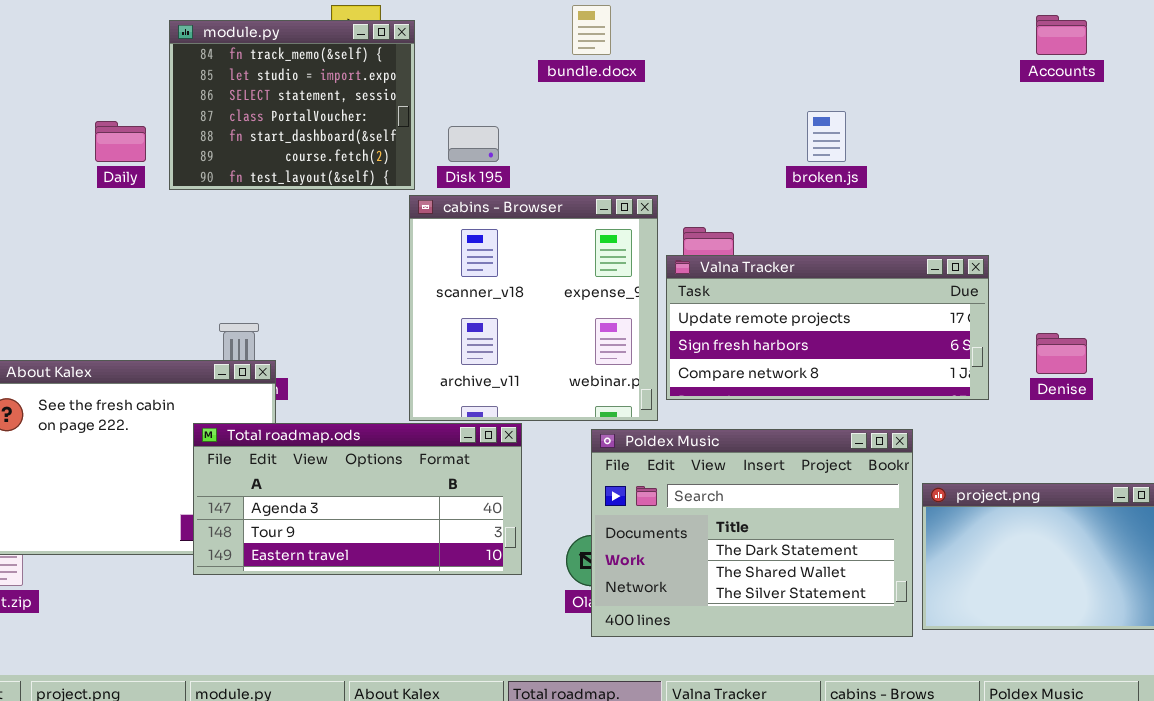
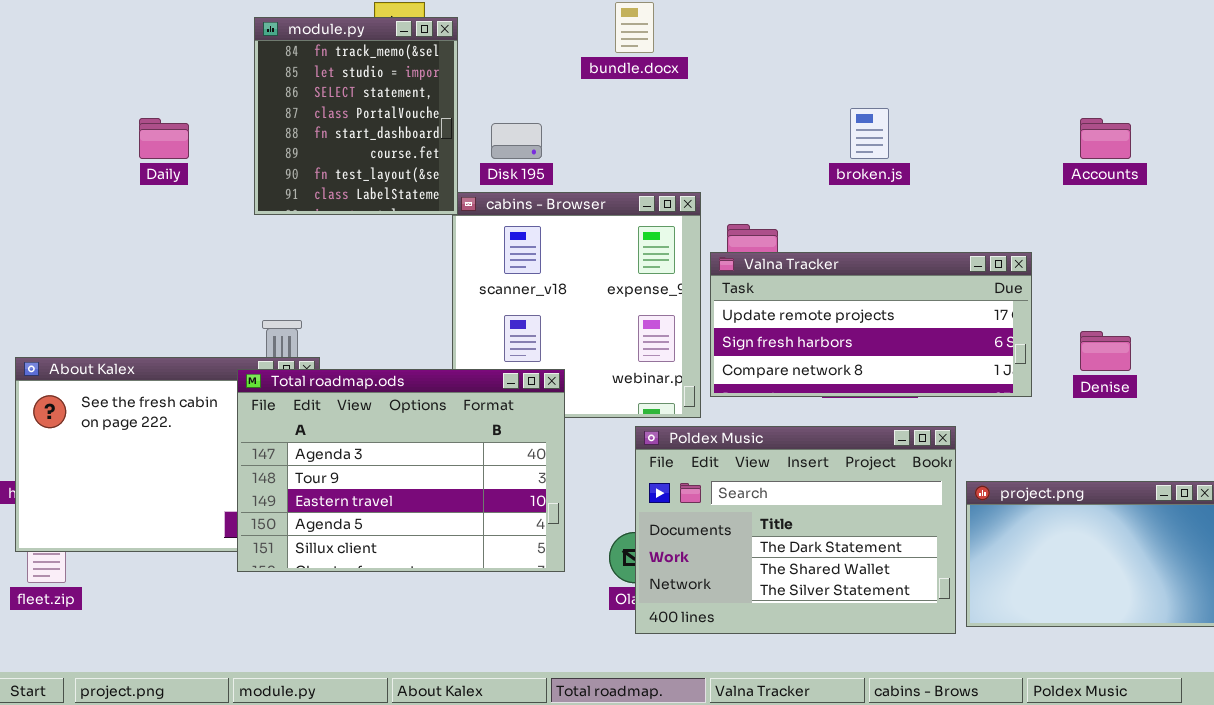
Accounts: [1036,15,1087,55] -> [1080,118,1131,159], moved
module.py: [169,20,415,190] -> [254,17,458,215], resized
Total roadmap.ods: [193,423,522,575] -> [237,369,565,572], resized

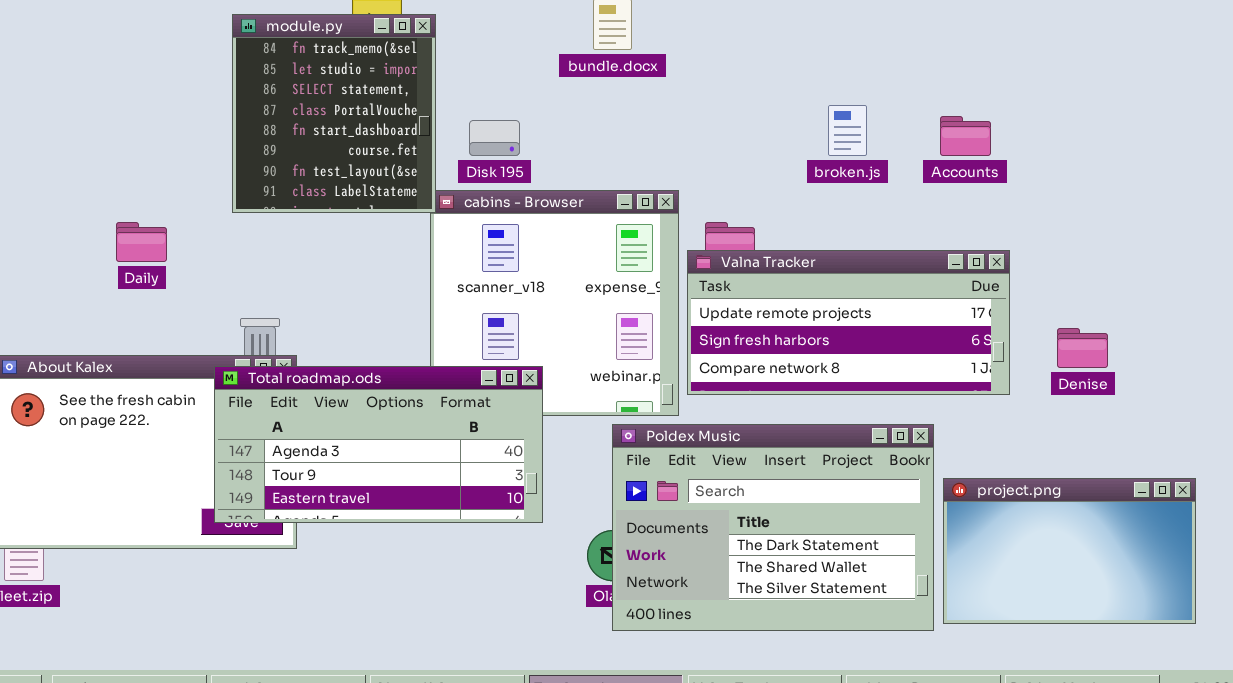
Daily: [139,118,189,159] -> [116,222,167,262], moved
Accounts: [1080,118,1131,159] -> [940,116,991,156], moved
Total roadmap.ods: [237,369,565,572] -> [214,366,543,523], resized

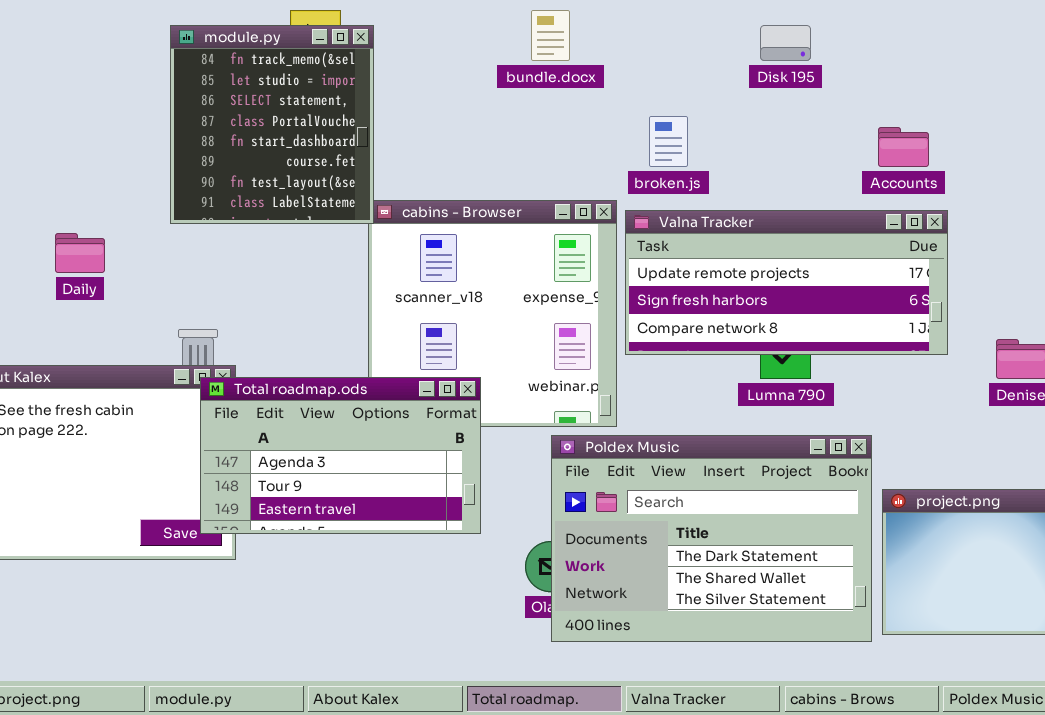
broken.js: [828,105,867,156] -> [649,116,688,167], moved
Disk 195: [469,120,520,156] -> [760,25,811,61], moved
Valna Tracker: [687,250,1010,395] -> [625,210,948,355], moved
Total roadmap.ods: [214,366,543,523] -> [200,377,481,534], resized

